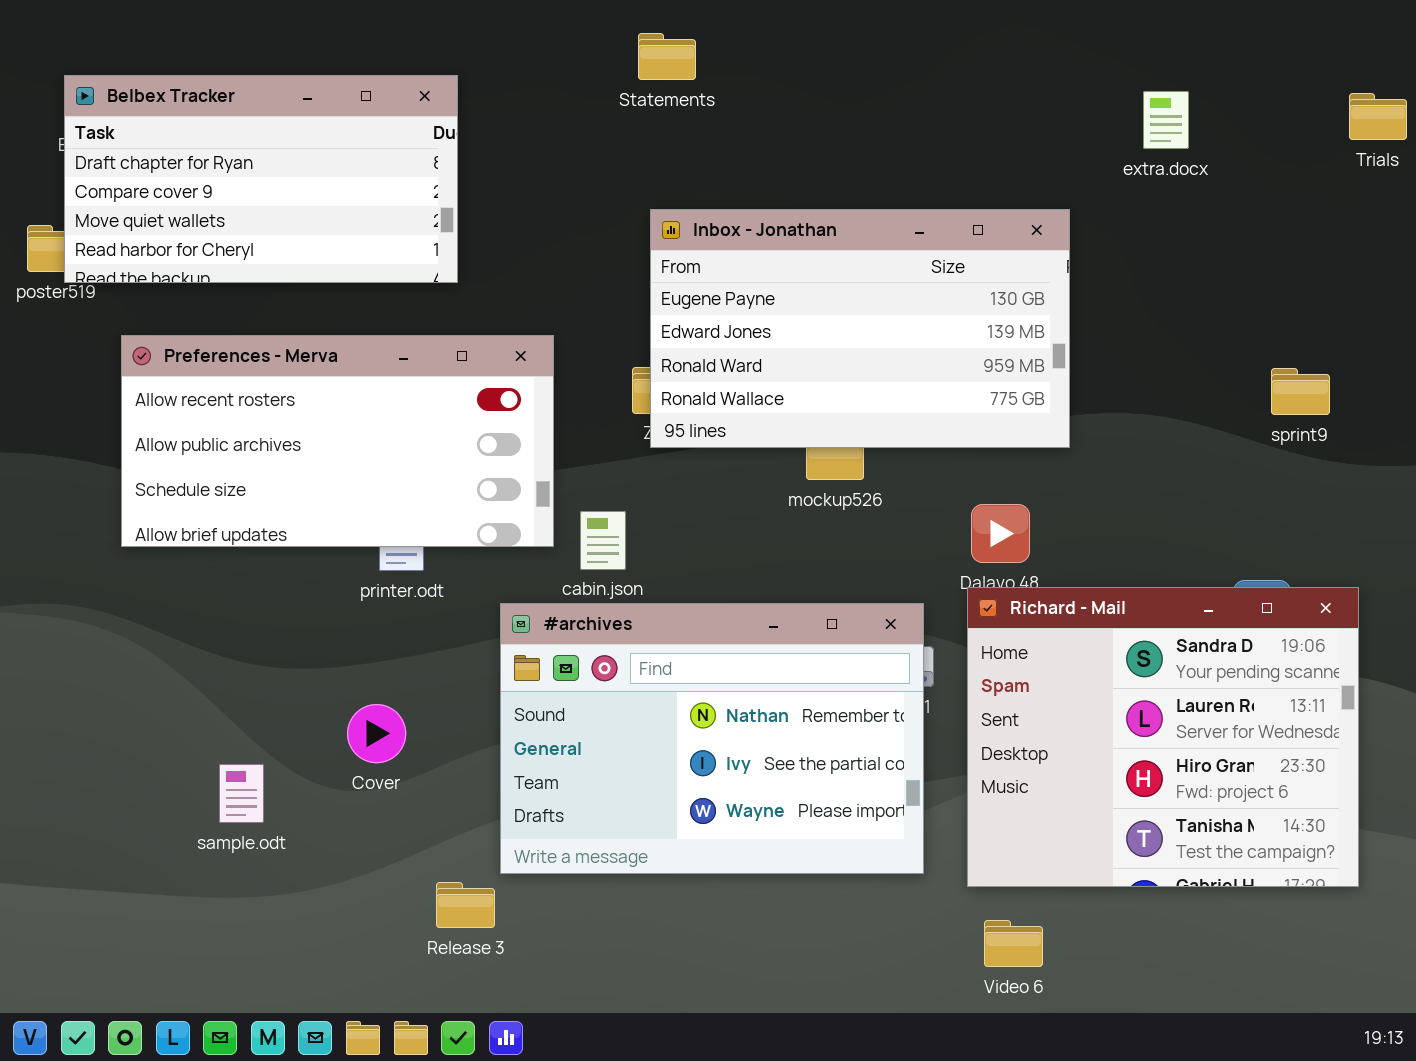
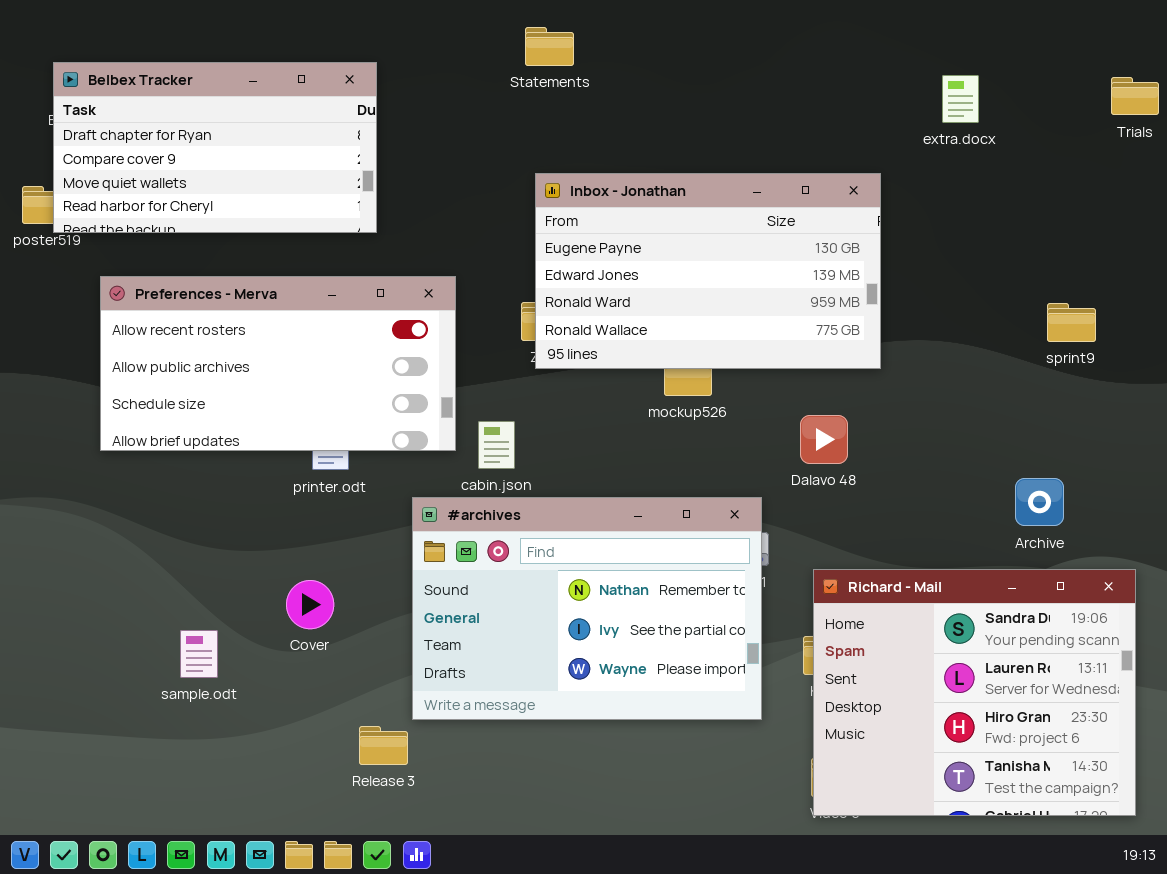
Richard - Mail: [967,587,1359,887] -> [813,569,1136,816], moved

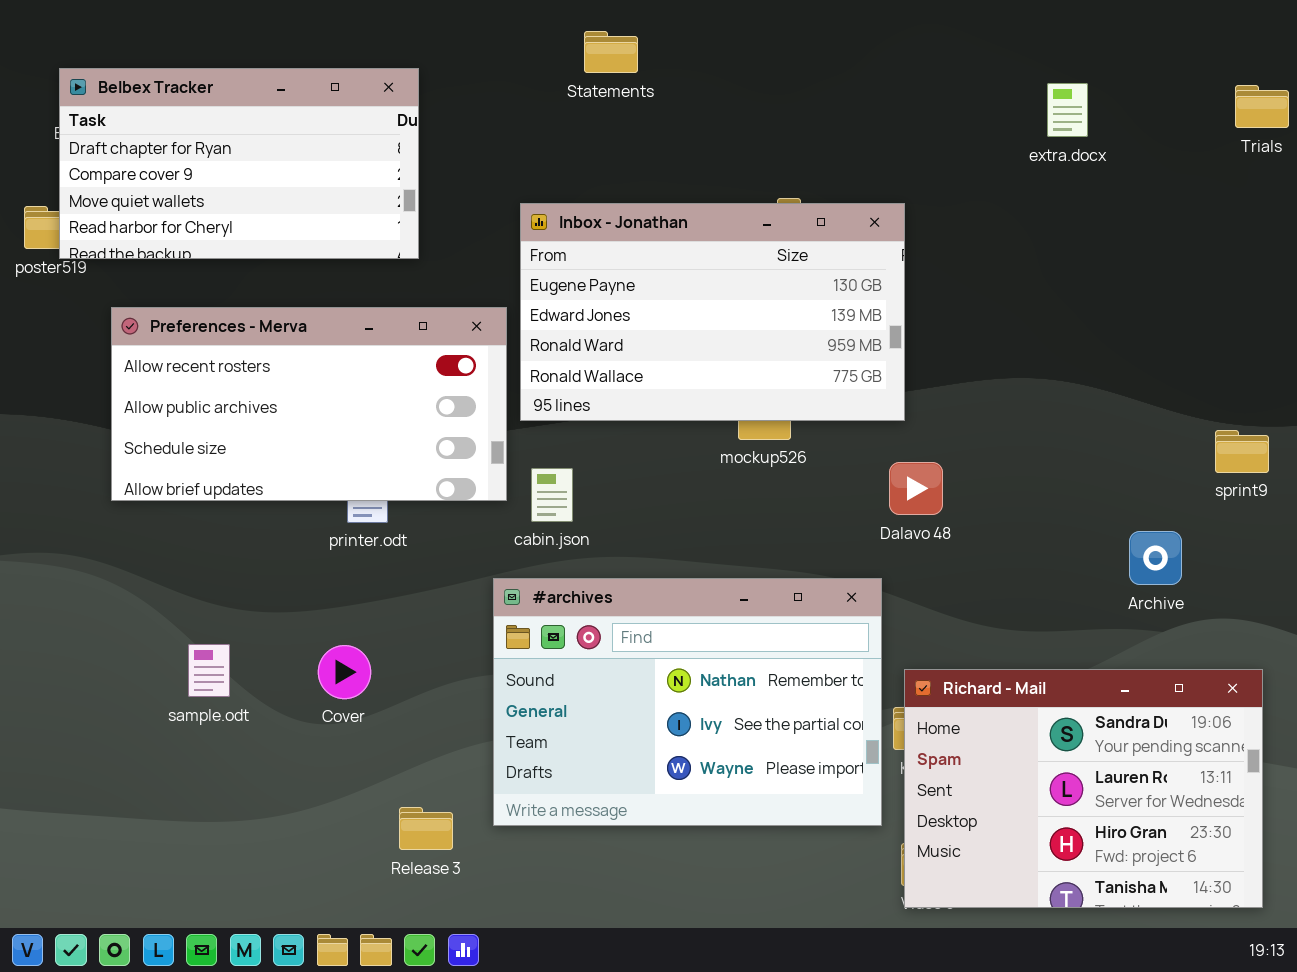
Inbox - Jonathan: [535,173,881,369] -> [520,203,905,421], moved
sprint9: [1047,303,1096,342] -> [1215,430,1269,473], moved
#archives: [412,497,762,720] -> [493,578,882,826], moved
Richard - Mail: [813,569,1136,816] -> [904,669,1263,908], resized
sample.odt: [180,630,218,678] -> [188,644,230,697], moved

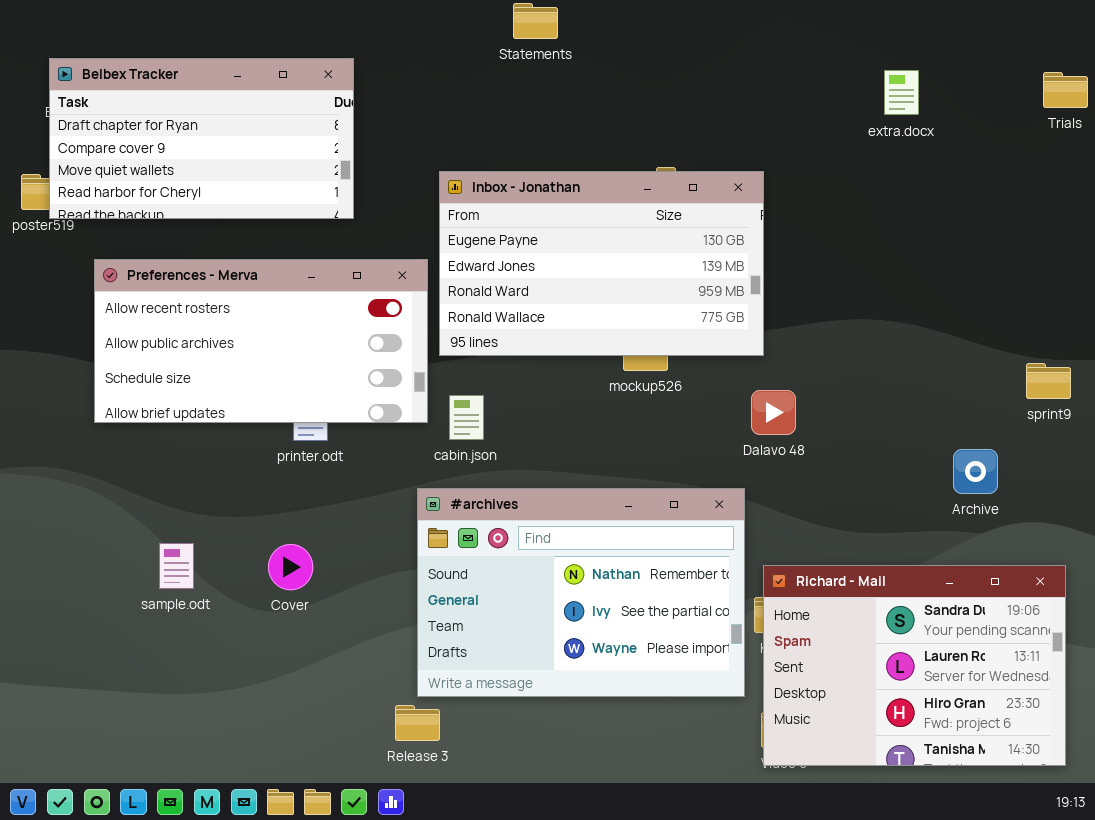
Statements: [584,31,638,73] -> [513,3,558,39], moved
Release 3: [399,807,453,850] -> [395,705,440,741], moved

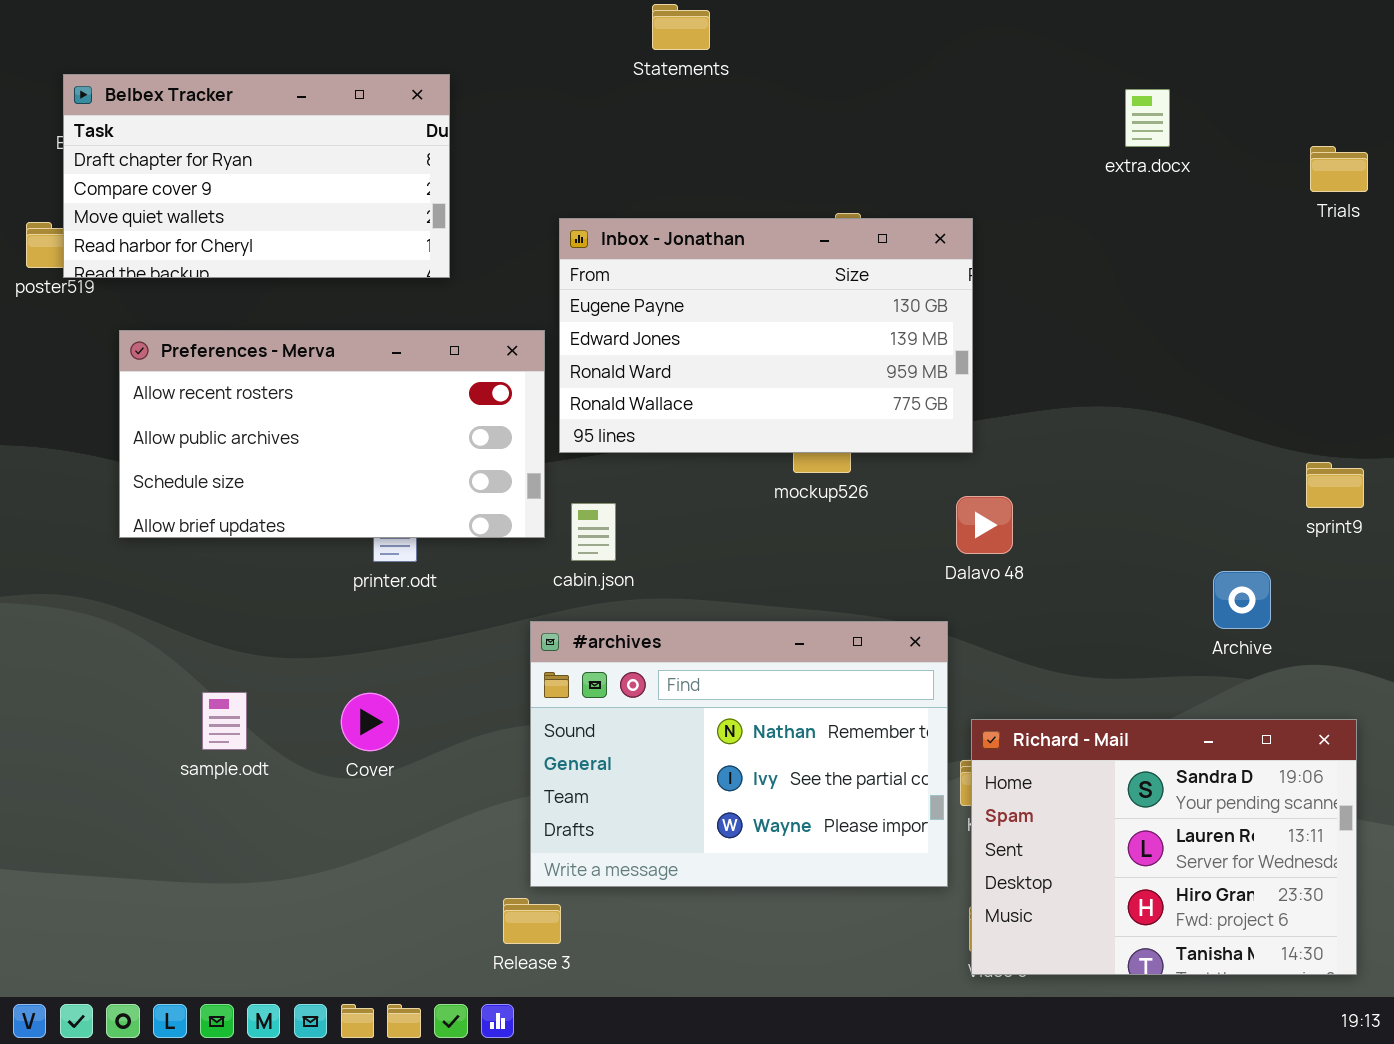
Trials: [1043,72,1088,108] -> [1310,146,1368,192], moved

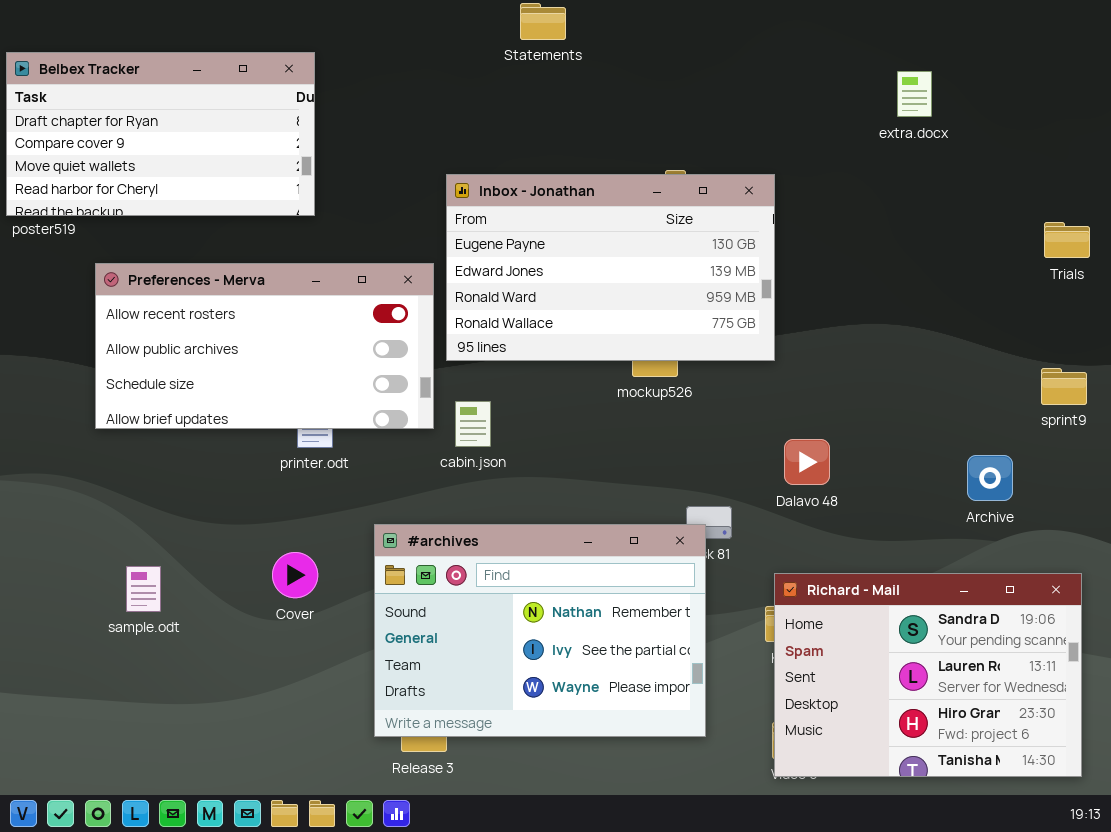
Belbex Tracker: [63,74,450,278] -> [6,52,315,216], moved
Trials: [1310,146,1368,192] -> [1044,222,1090,258], moved
Dalavo 48: [956,496,1013,554] -> [784,439,830,485], moved
#archives: [530,621,948,887] -> [374,524,706,737], moved
sample.odt: [202,692,247,750] -> [126,566,161,612], moved

